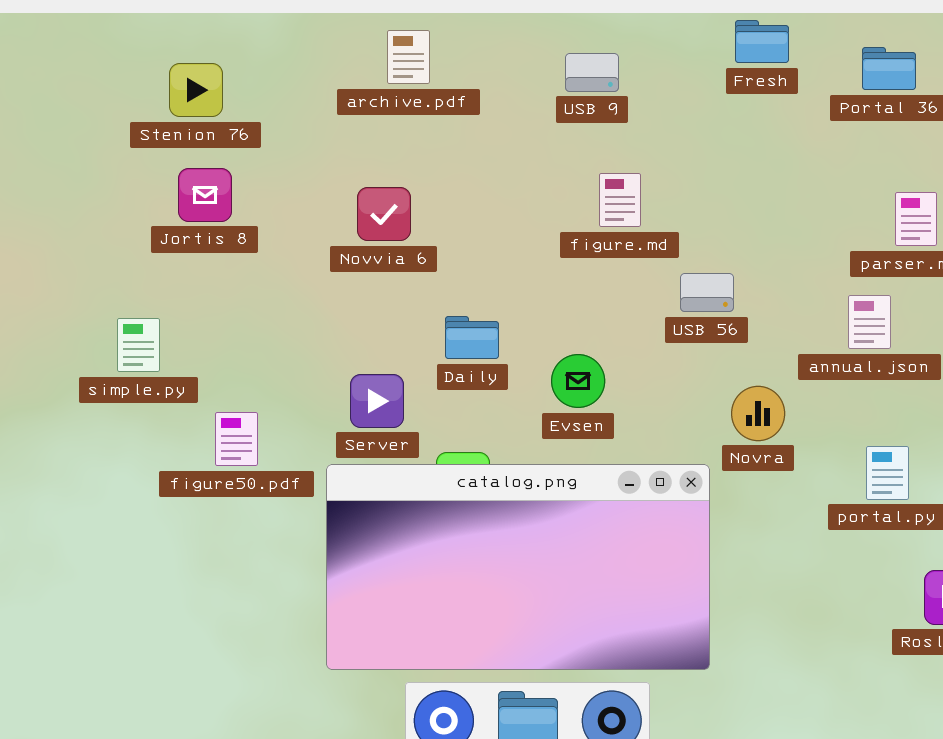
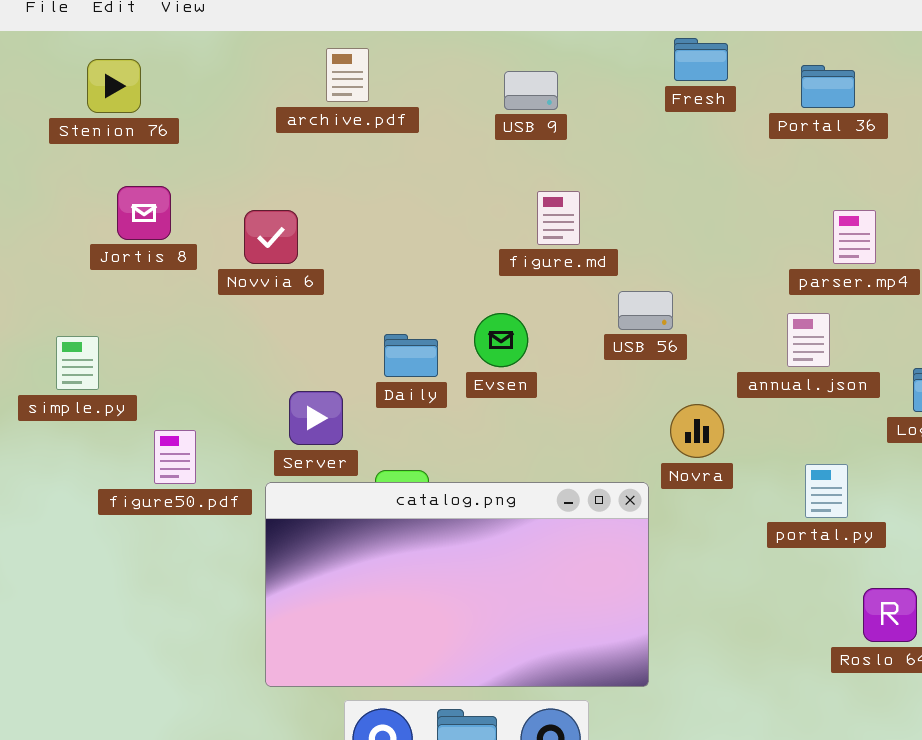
Stenion 76: [169,63,223,117] -> [87,59,141,113], moved
Novvia 6: [357,187,411,241] -> [244,210,298,264], moved
Evsen: [551,354,605,408] -> [474,313,528,367], moved

